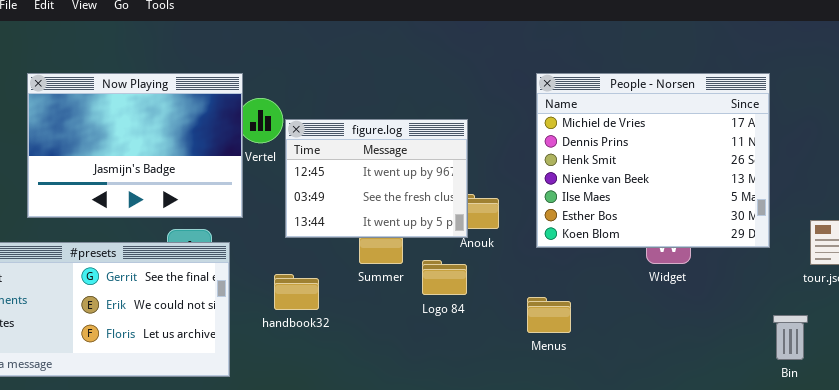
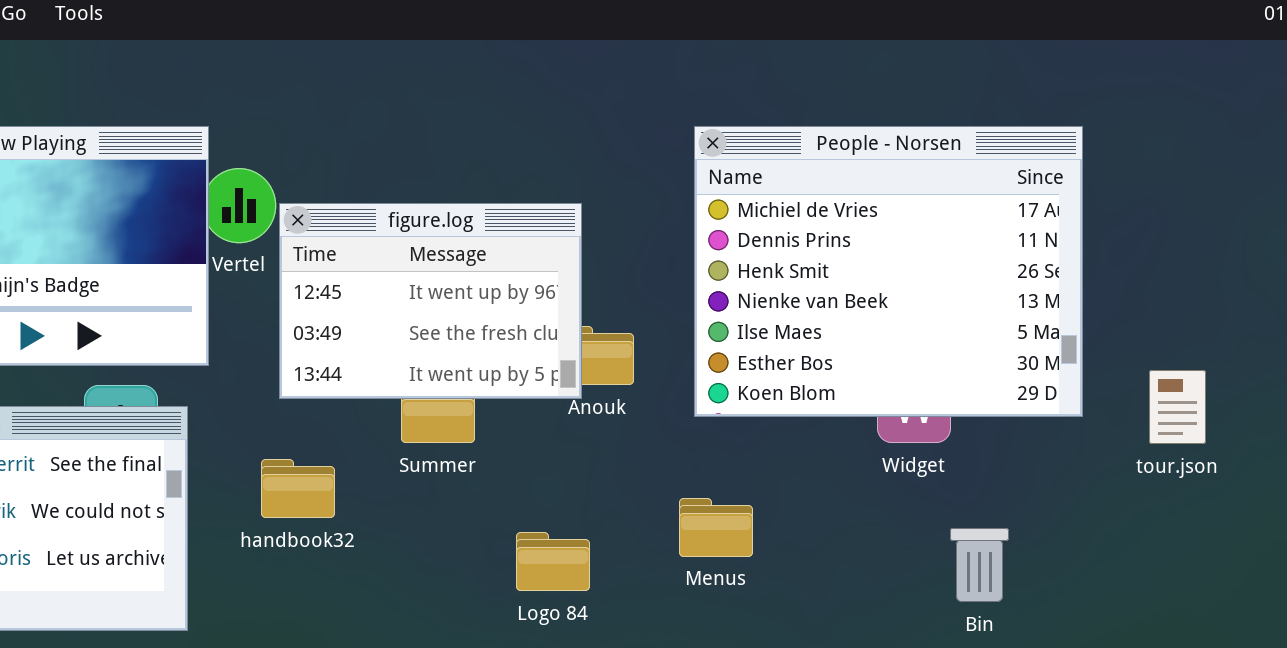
Logo 84: [422,260,467,295] -> [516,532,590,591], moved
Bin: [773,315,808,360] -> [950,528,1009,602], moved

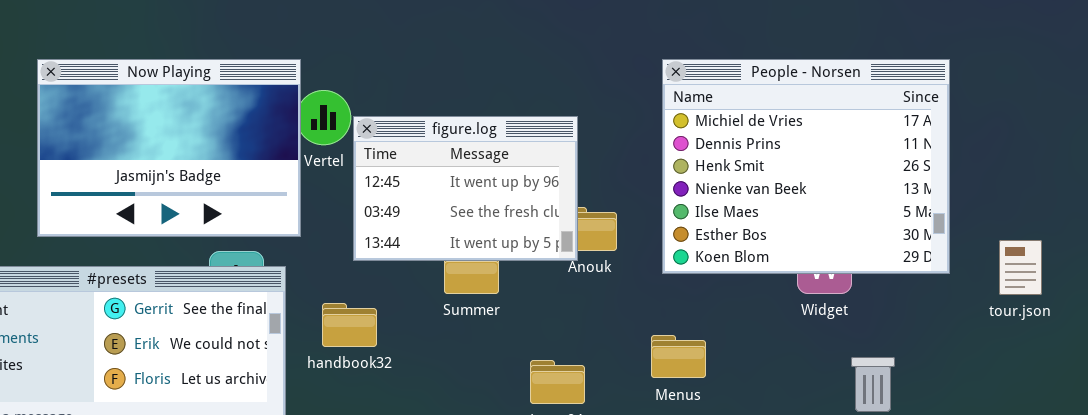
handbook32: [261,459,335,518] -> [322,303,377,347], moved

